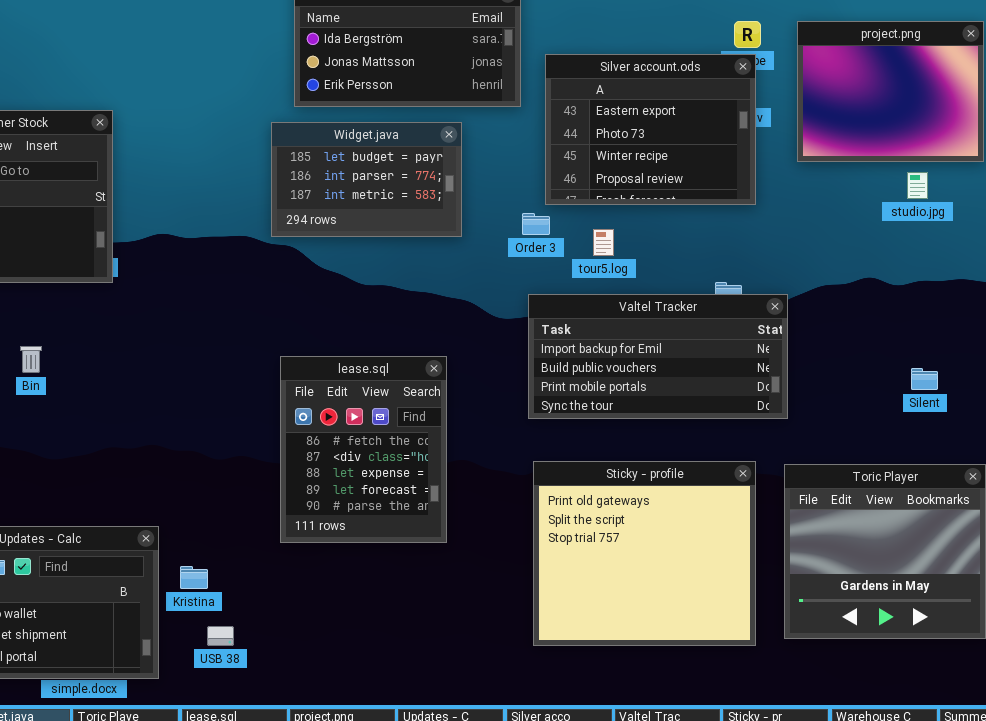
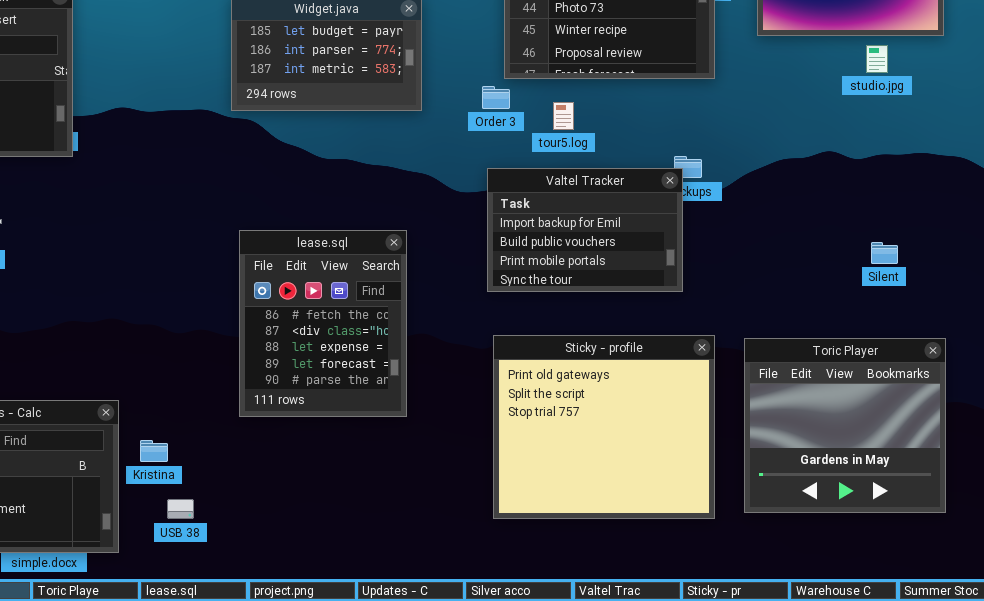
Valtel Tracker: [528,294,788,419] -> [487,168,683,292], resized

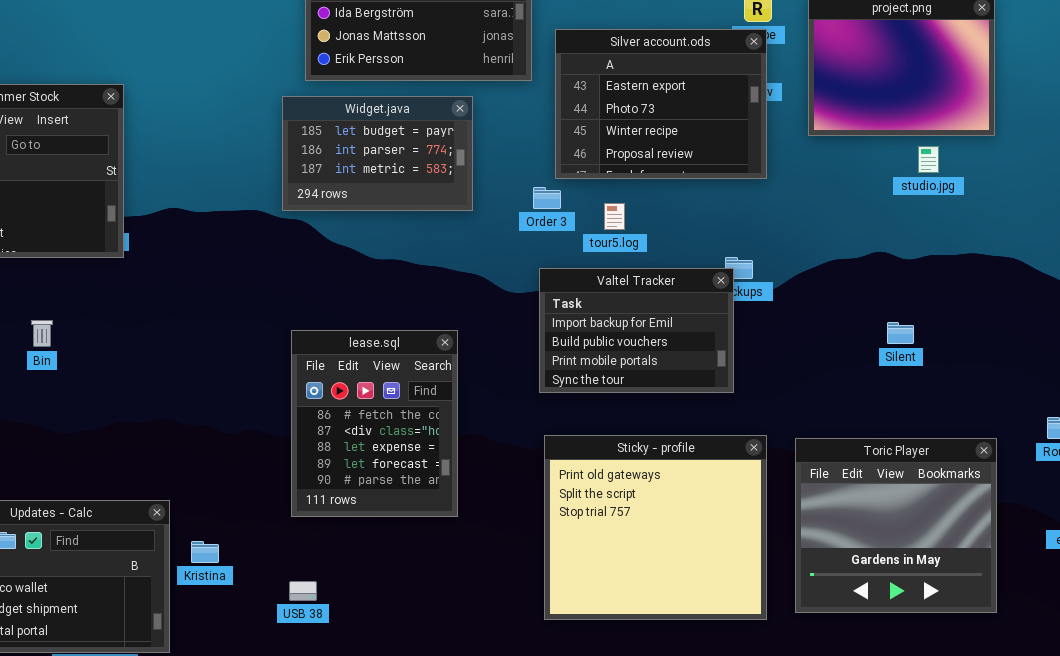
Silent: [871,242,898,264] -> [887,322,914,344], moved
USB 38: [167,499,194,519] -> [289,581,317,601], moved

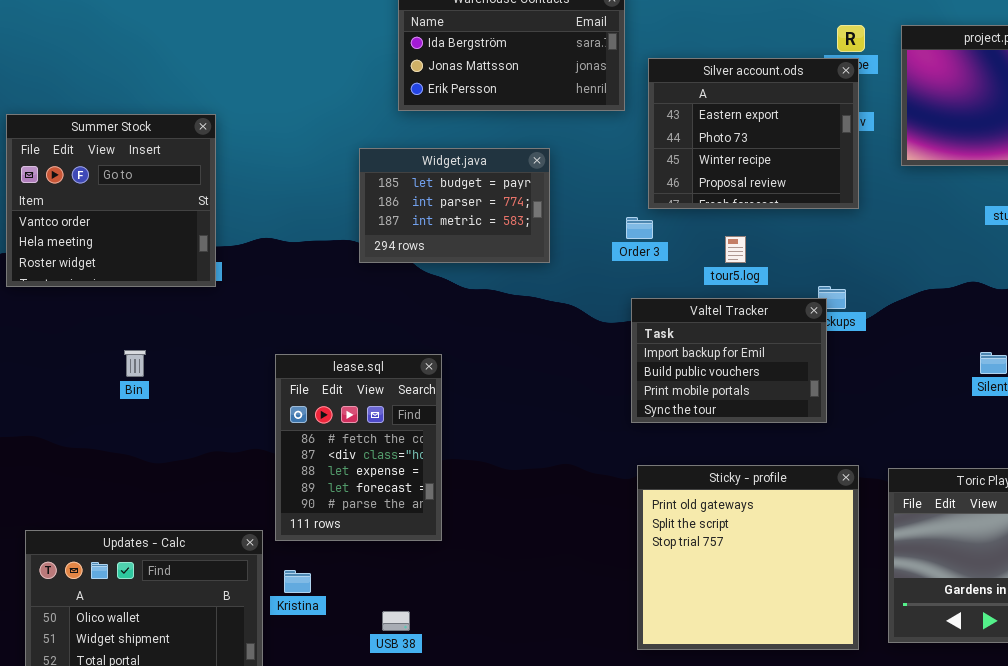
Widget.java: [282,96,473,211] -> [359,148,550,263], moved
tour5.log: [604,203,625,230] -> [725,236,746,263], moved
lease.sql: [291,330,458,517] -> [275,354,442,541], moved

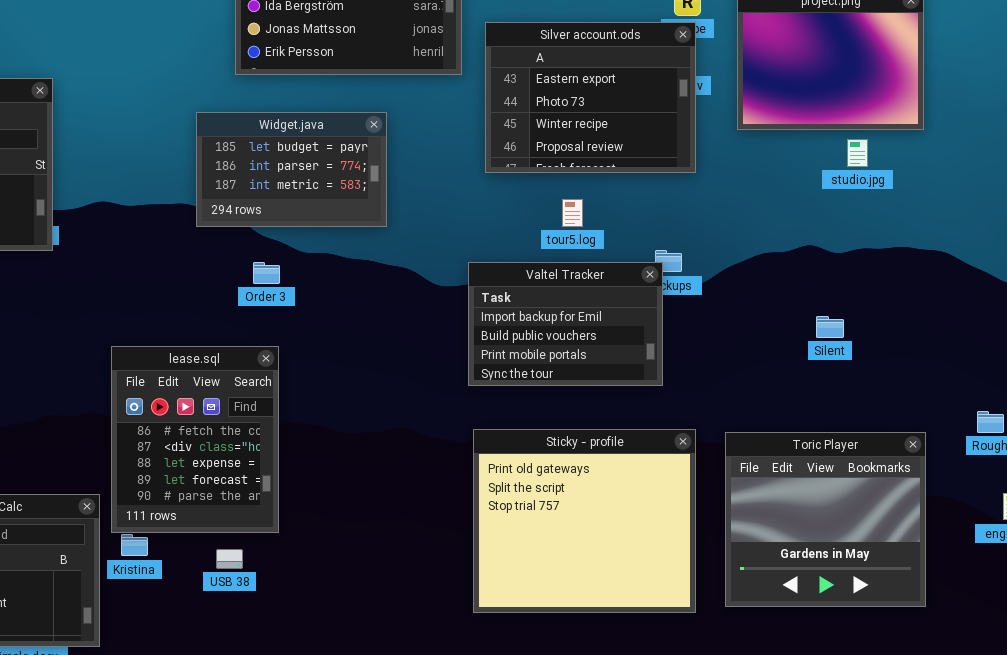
Order 3: [626,217,653,239] -> [253,262,280,284], moved
lease.sql: [275,354,442,541] -> [111,346,279,533], moved
USB 38: [382,611,410,631] -> [216,549,243,569], moved

